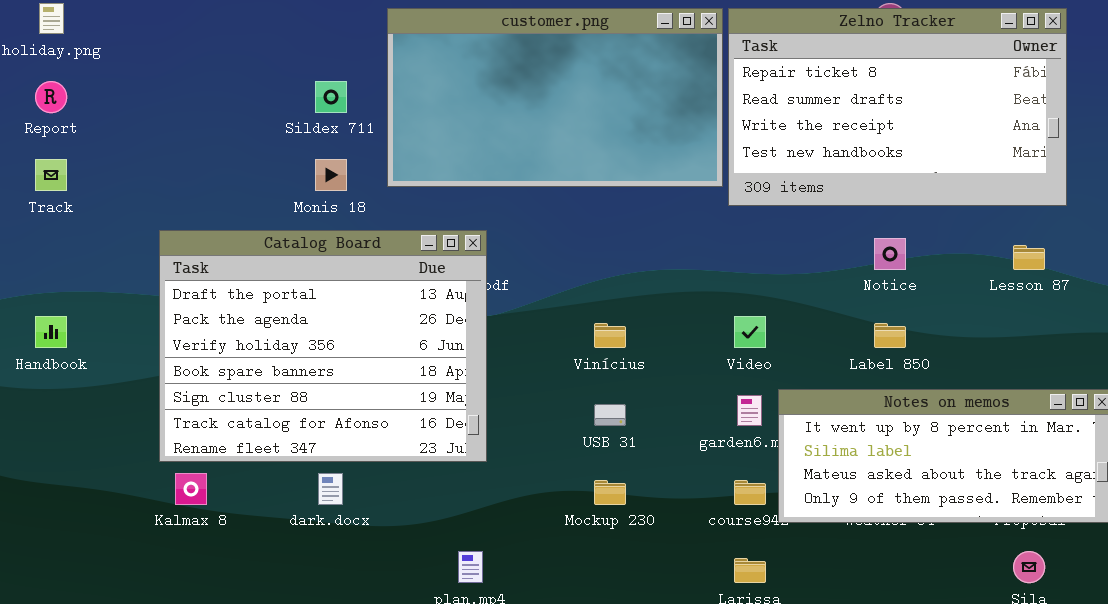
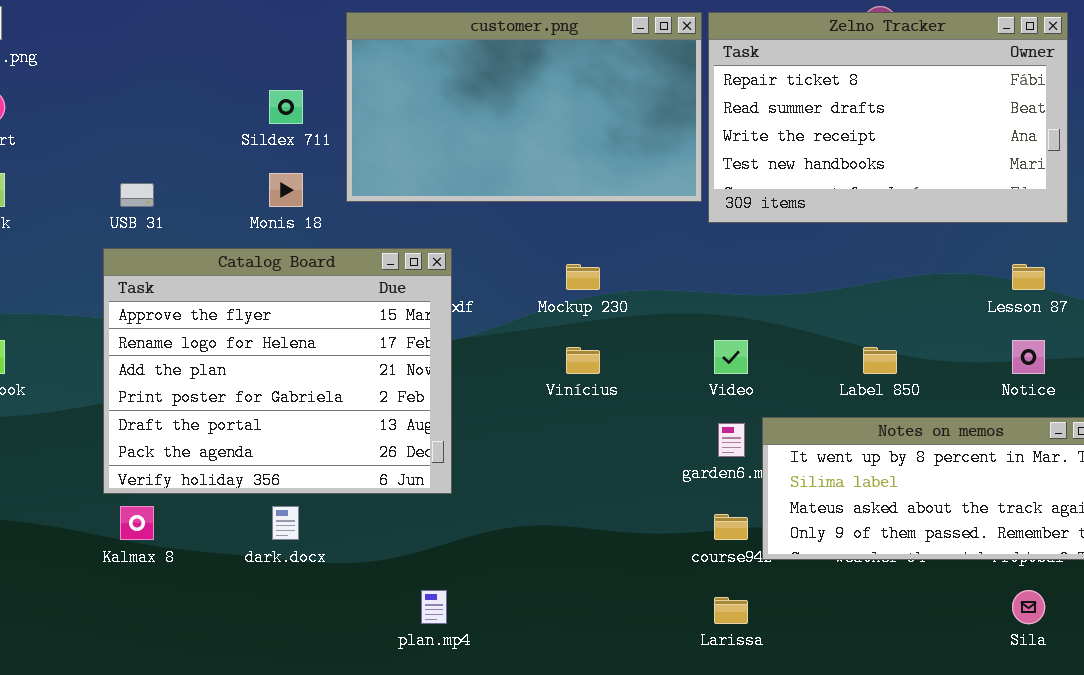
Catalog Board: [159,230,487,462] -> [103,248,452,494], scrolled up 4 rows
Notice: [874,238,906,270] -> [1012,340,1045,374], moved
USB 31: [594,404,626,426] -> [120,183,154,207], moved
Mockup 230: [594,480,626,505] -> [566,264,600,290], moved

